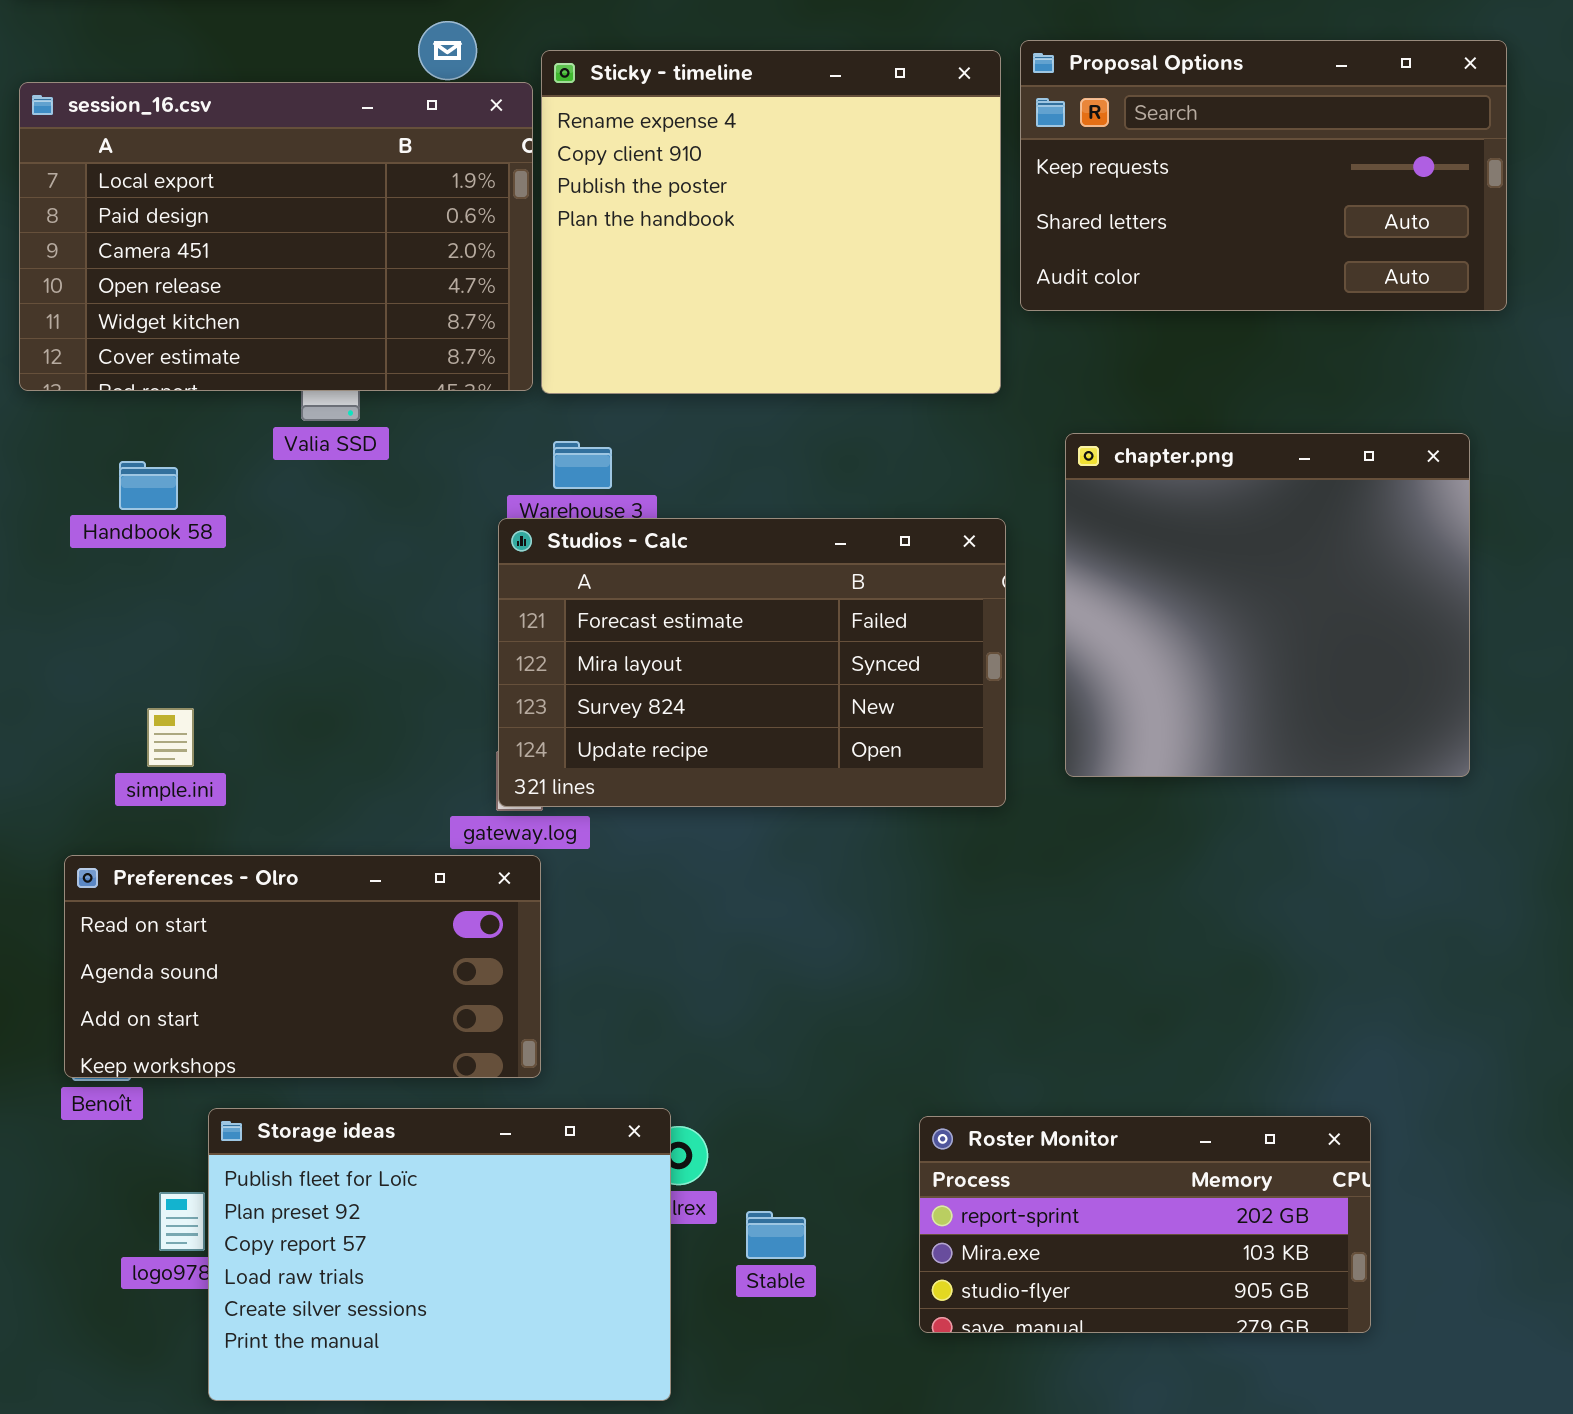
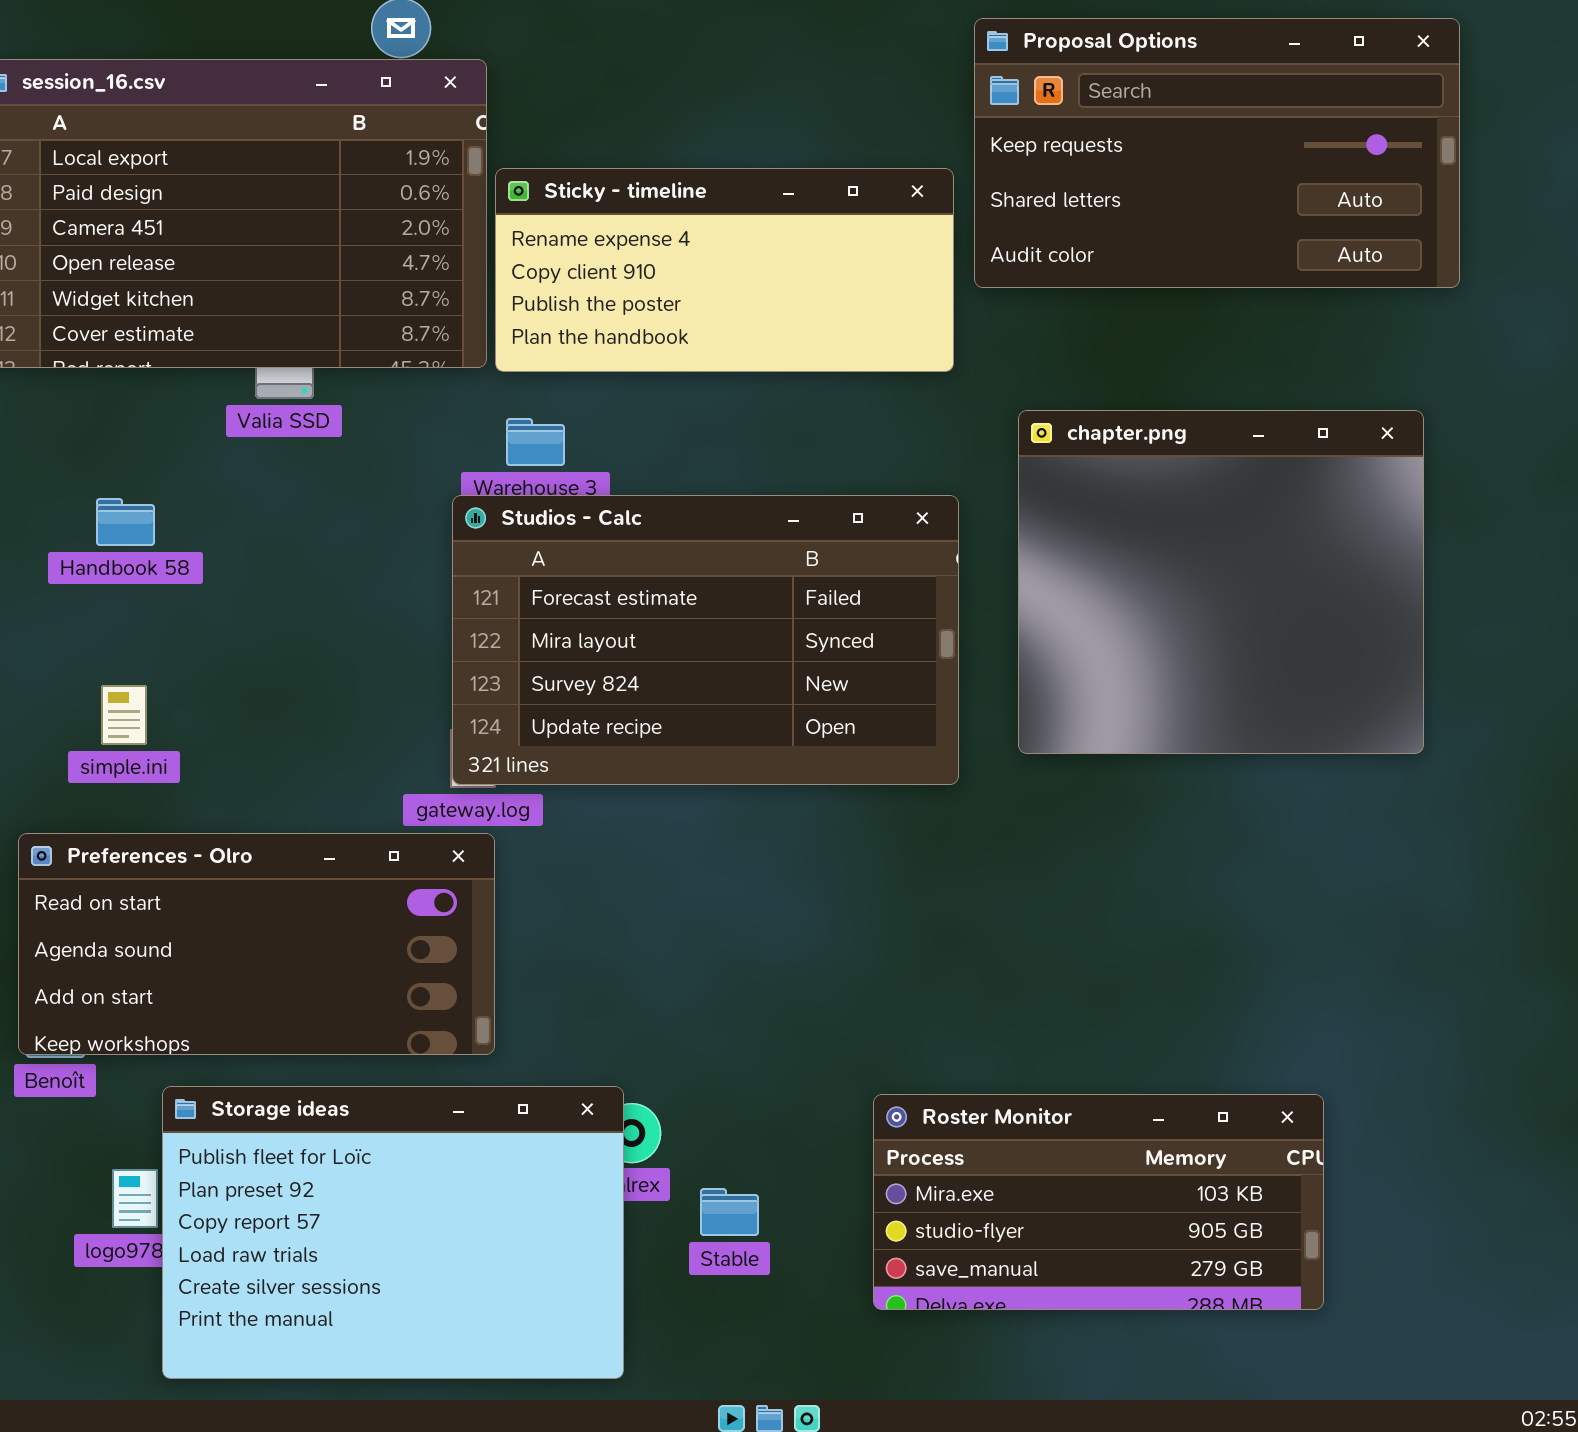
Sticky - timeline: [541,50,1001,394] -> [495,168,954,372], resized
Handbook 58: [119,461,178,510] -> [96,498,155,546], moved
Roster Monitor: [919,1116,1371,1333] -> [873,1094,1324,1310], scrolled down 1 row

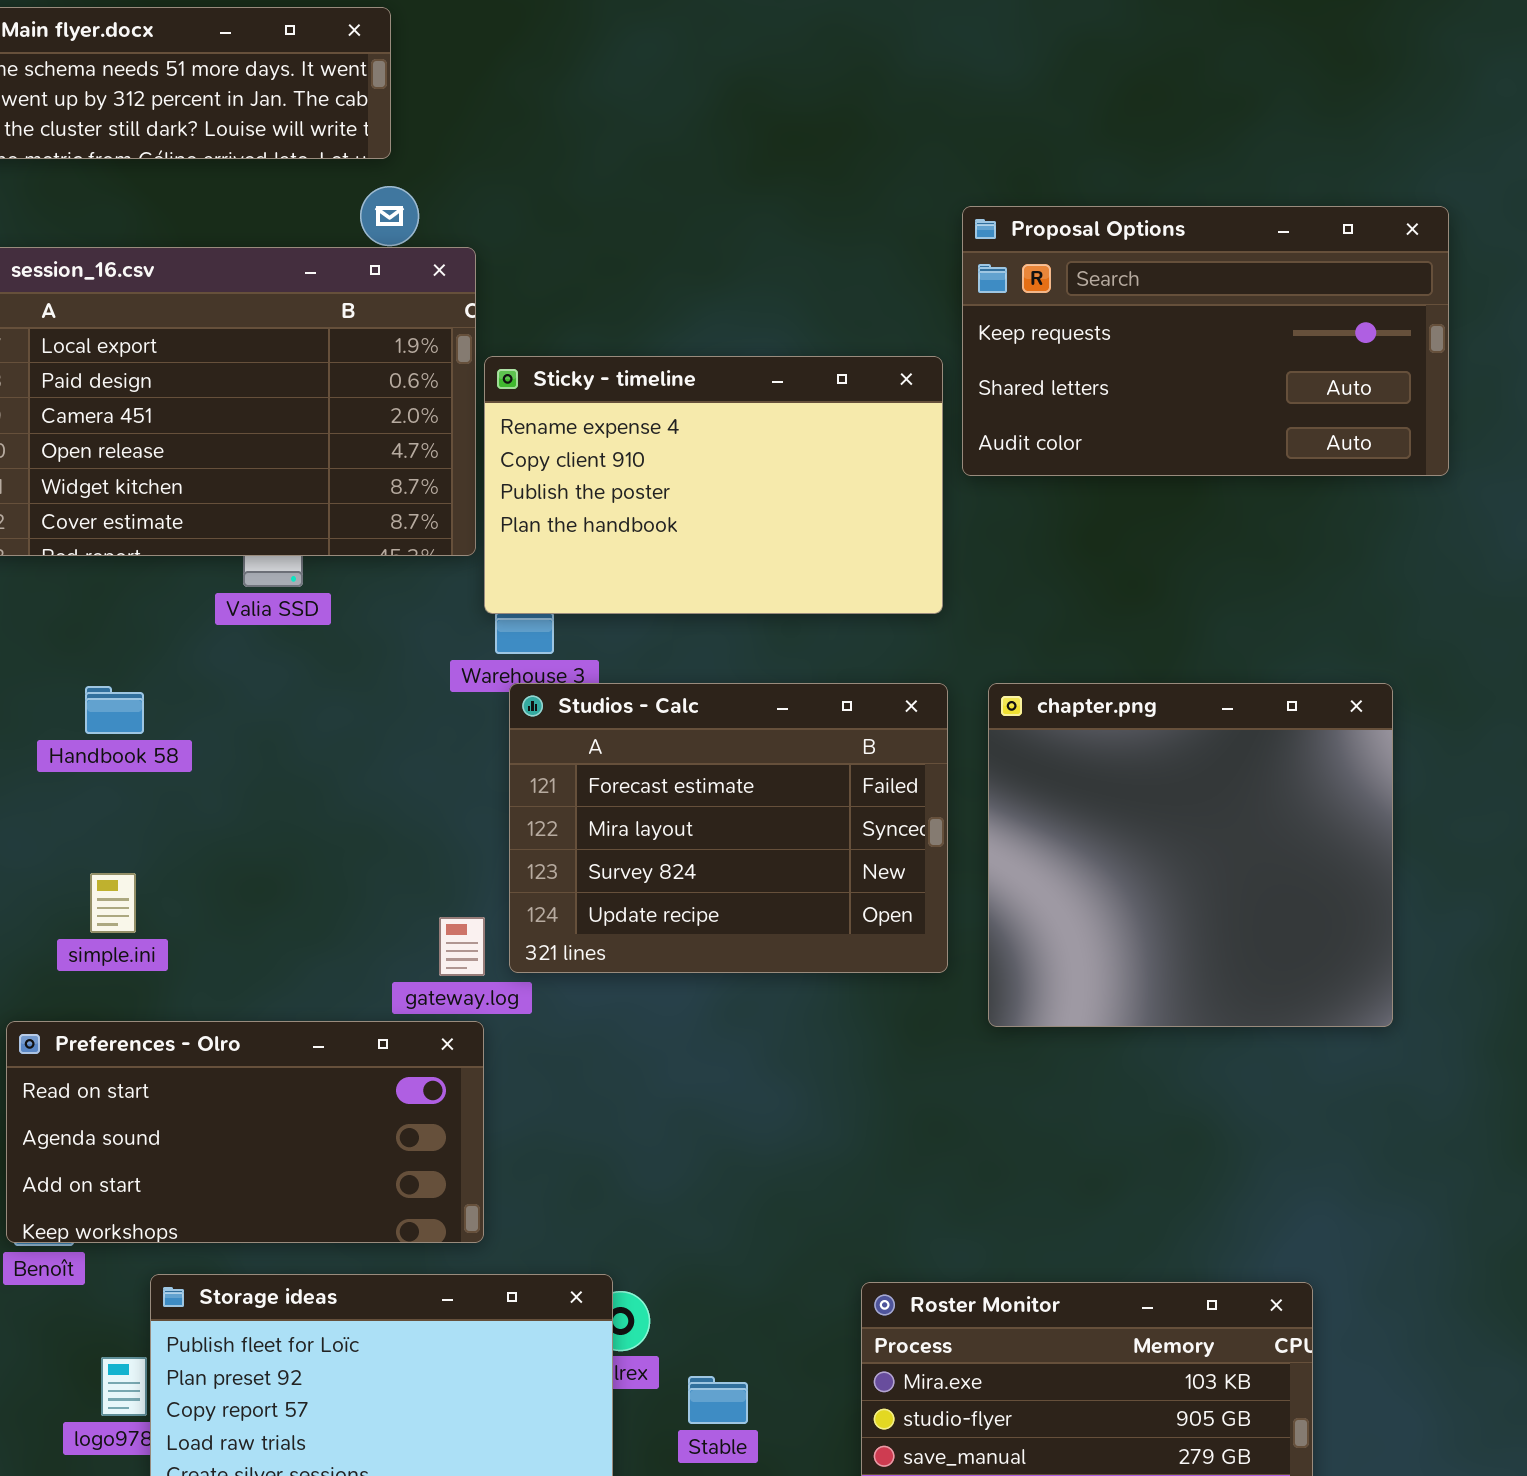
Sticky - timeline: [495,168,954,372] -> [484,356,943,614], resized
chapter.png: [1018,410,1424,754] -> [988,683,1393,1027], moved
Studios - Calc: [452,495,959,785] -> [509,683,948,973], resized

